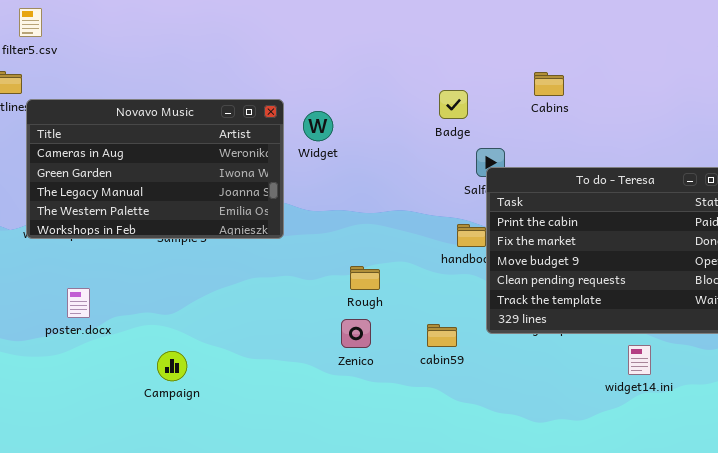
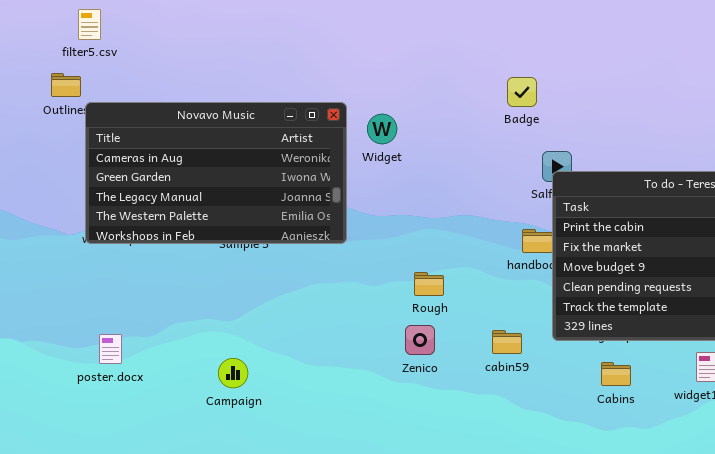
Cabins: [534,72,564,96] -> [601,362,631,386], moved
Badge: [439,90,468,119] -> [507,77,537,107], moved
poster.docx: [67,288,90,318] -> [99,334,122,364], moved

